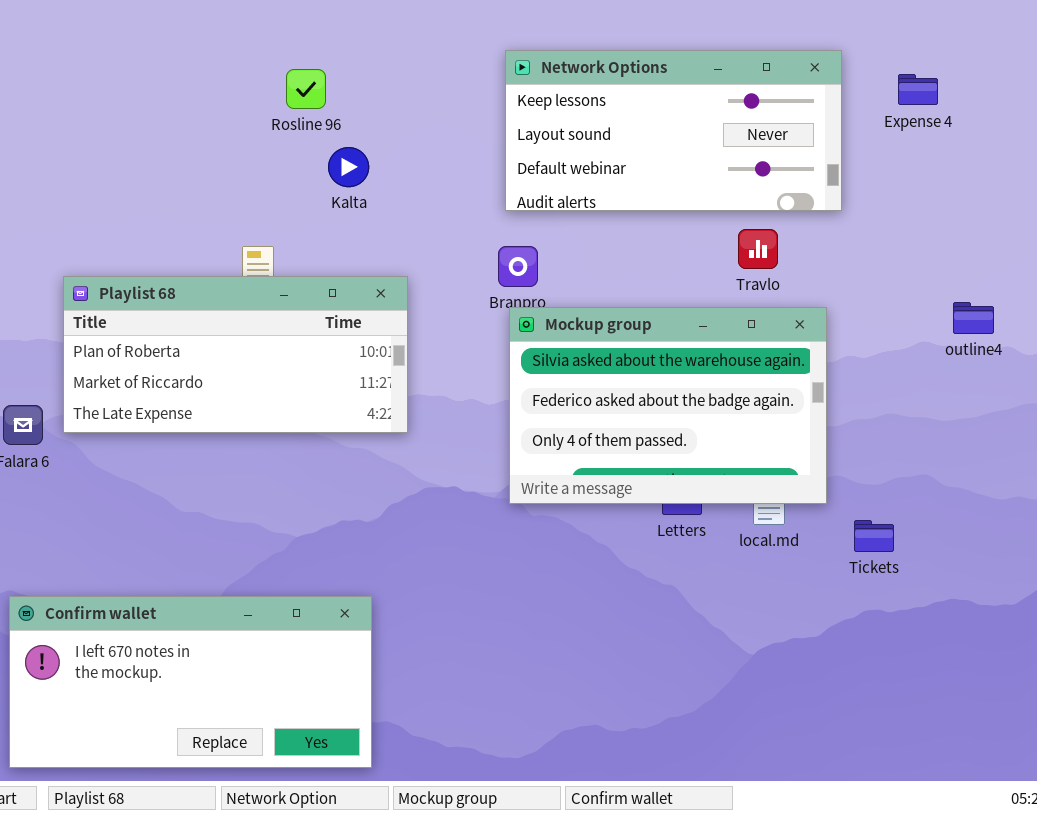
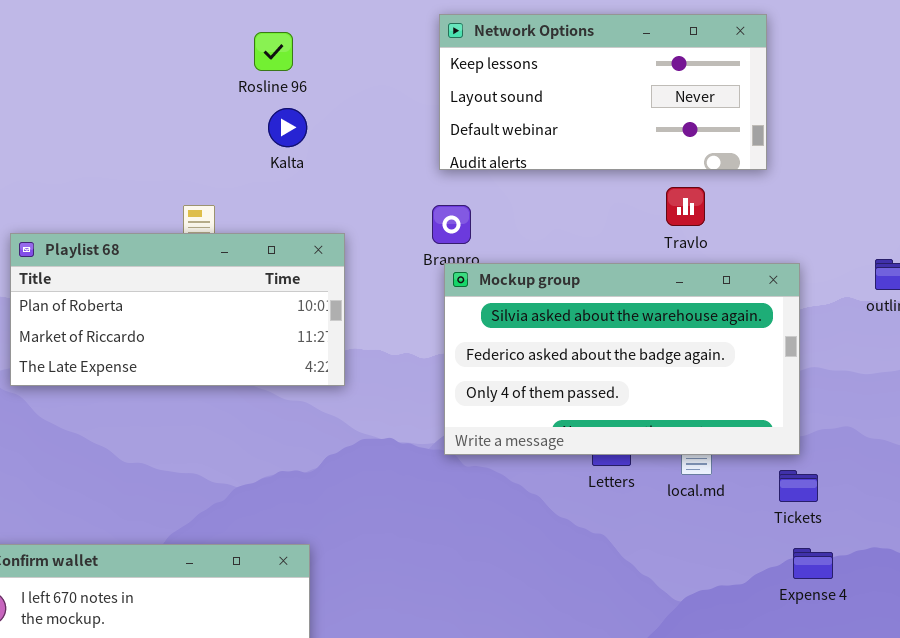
Rosline 96: [286,69,326,109] -> [254,32,293,71], moved
Expense 4: [898,74,938,105] -> [793,548,833,579], moved
Mockup group: [509,307,827,504] -> [444,263,800,455], resized

